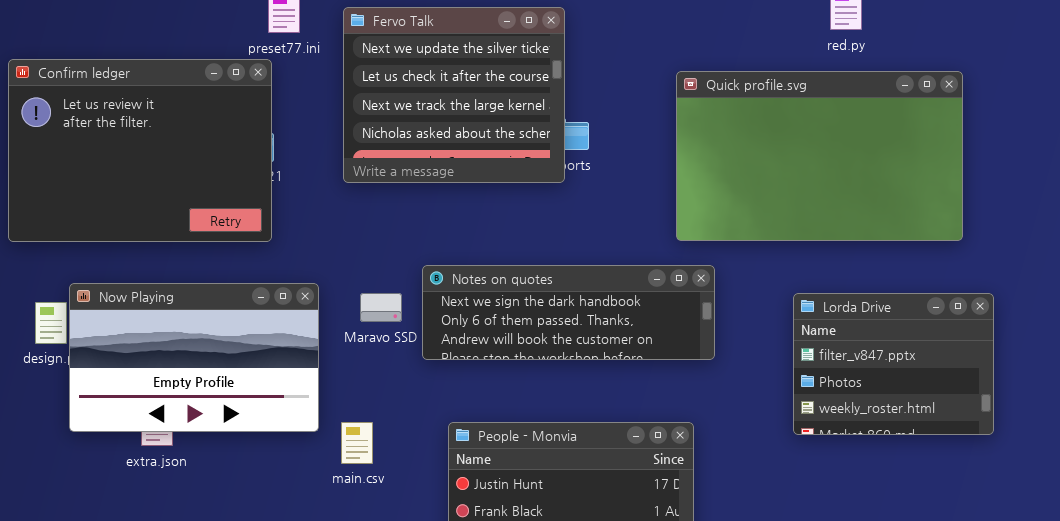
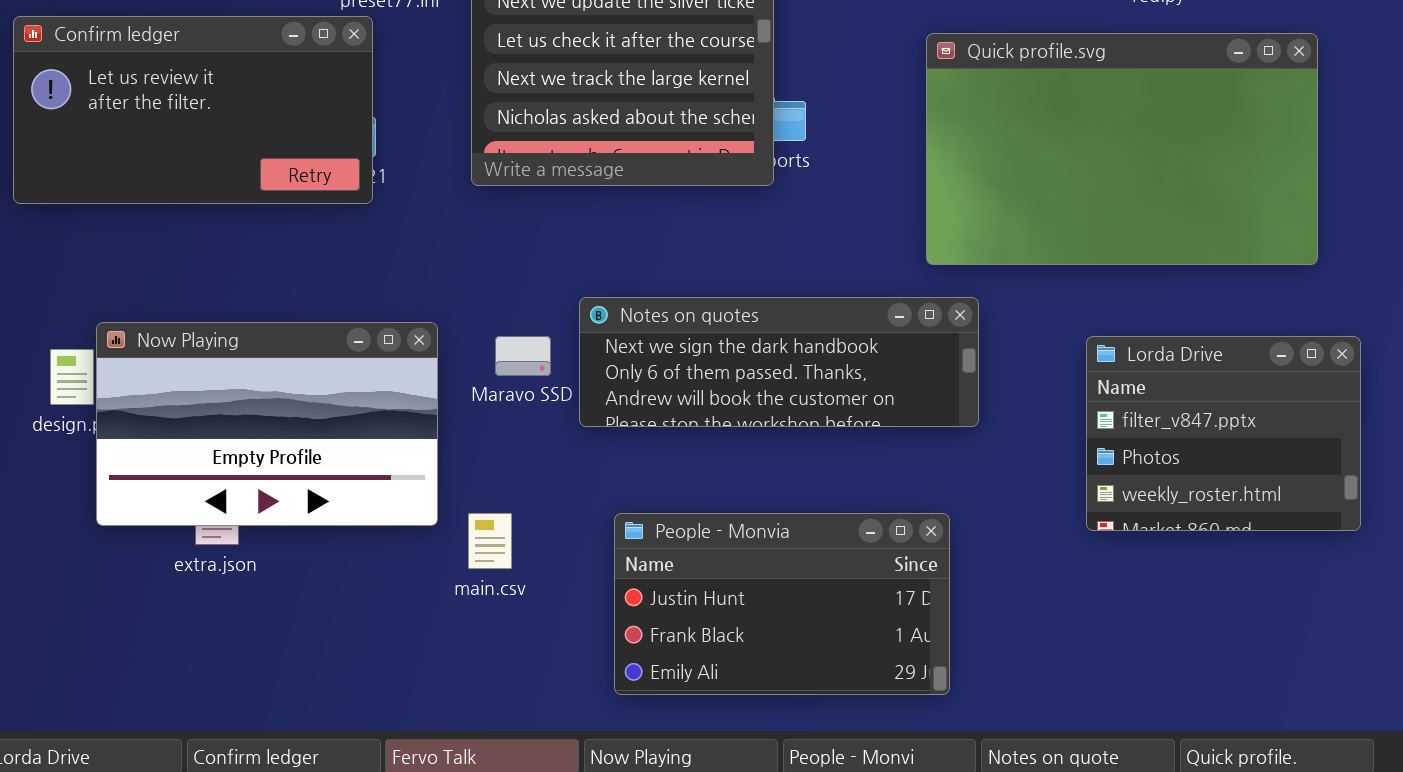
Confirm ledger: [8,59,272,242] -> [13,16,373,204], resized

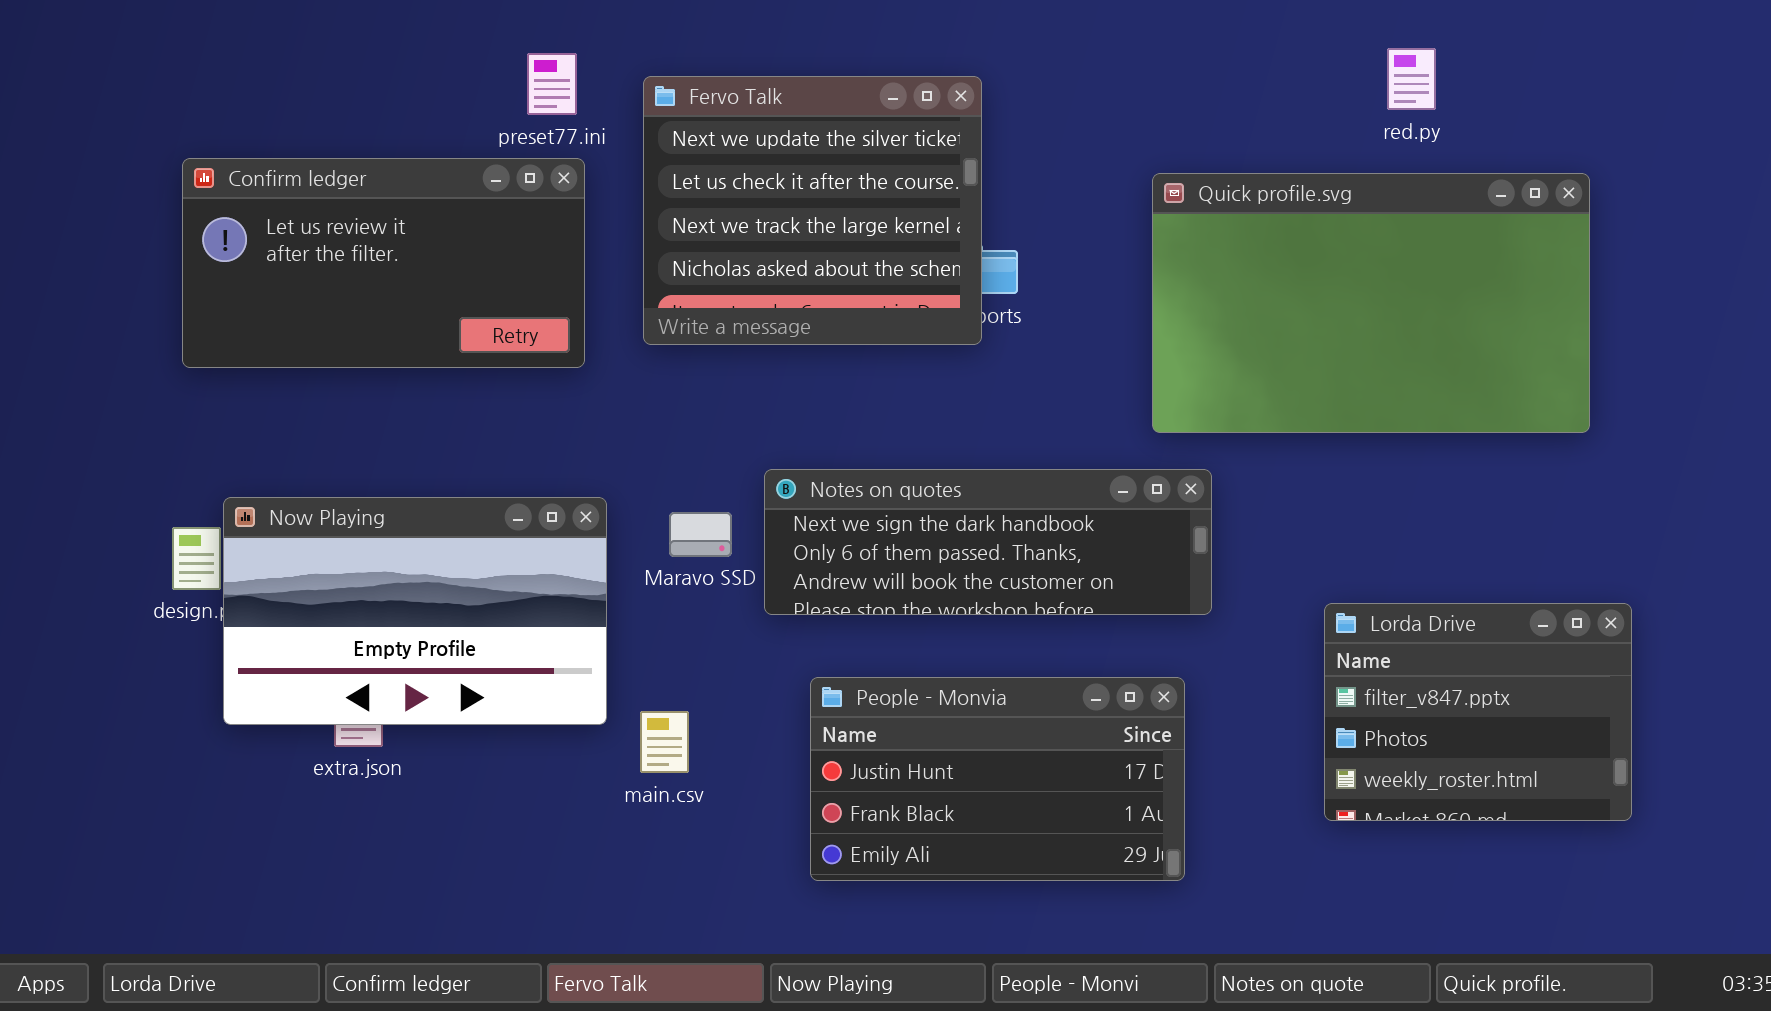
Confirm ledger: [13,16,373,204] -> [182,158,585,368], moved
Lorda Drive: [1086,336,1361,531] -> [1324,603,1632,821], moved
People - Monvia: [614,513,950,695] -> [810,677,1185,881], moved

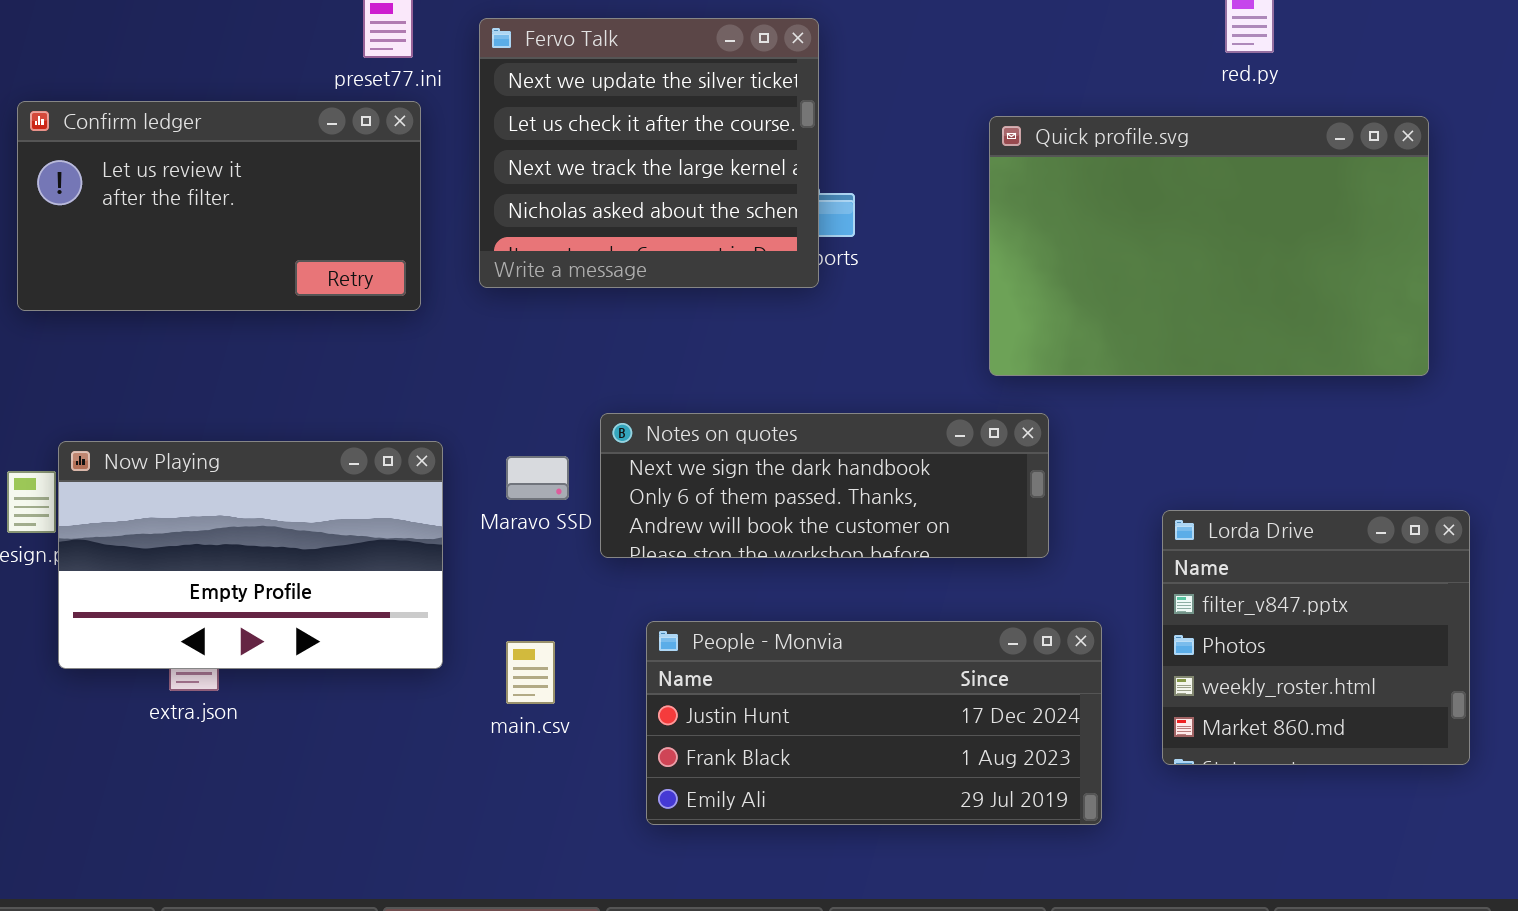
Lorda Drive: [1324,603,1632,821] -> [1162,510,1470,765], resized
People - Monvia: [810,677,1185,881] -> [646,621,1102,825], resized
main.csv: [640,711,689,773] -> [506,641,555,704], moved

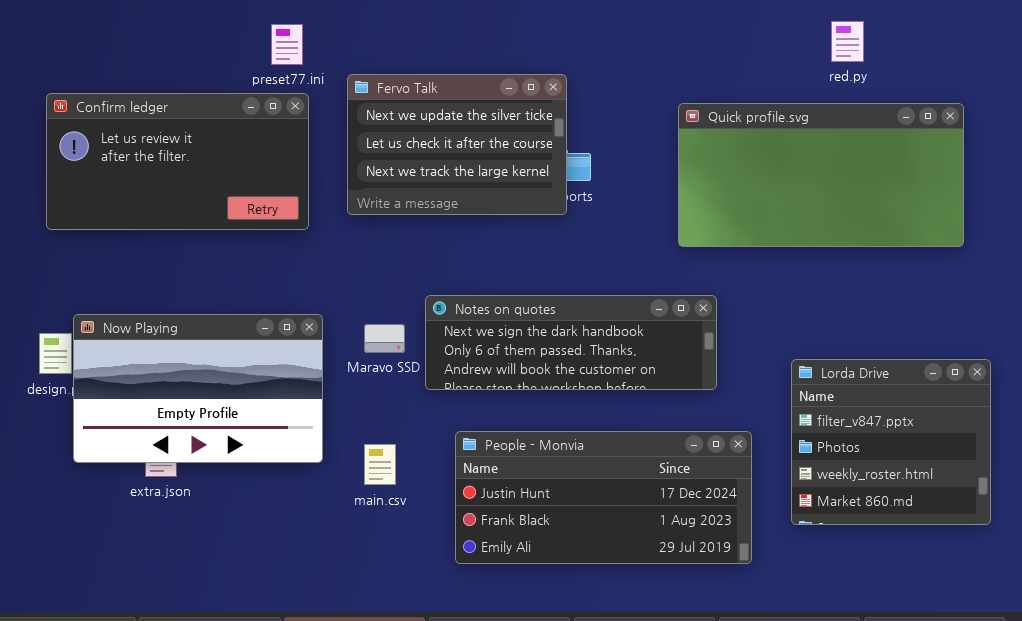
Fervo Talk: [479,18,819,288] -> [347,74,567,215], resized
Quick profile.svg: [989,116,1429,376] -> [678,103,964,247], resized

